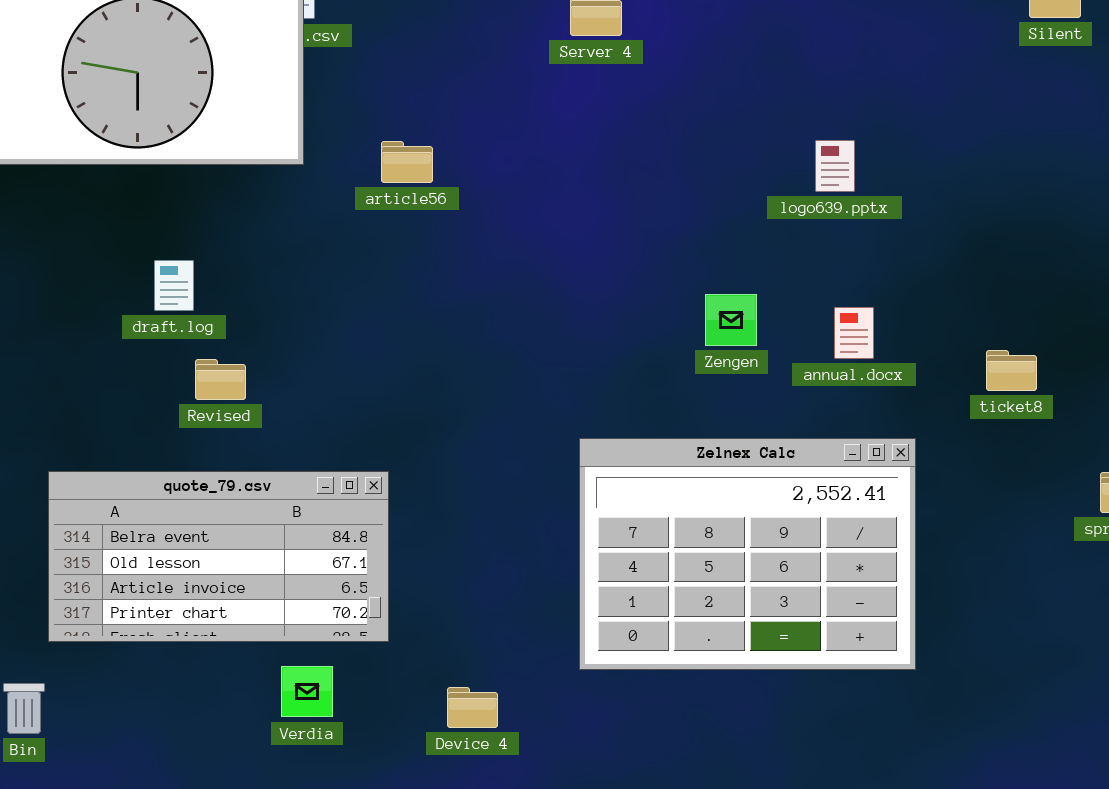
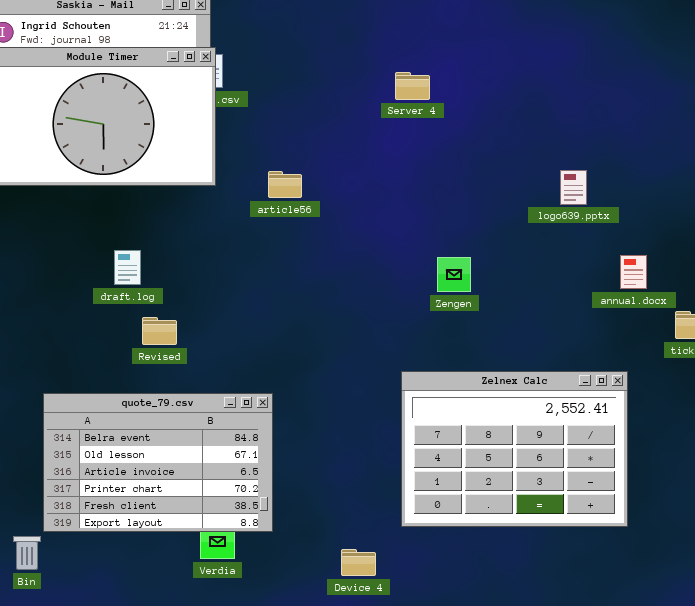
Zengen: [705,294,757,346] -> [437,257,471,292], moved
annual.docx: [834,307,874,359] -> [620,255,647,289], moved
quote_79.csv: [48,471,389,642] -> [43,393,273,532], resized
Device 4: [447,687,498,728] -> [341,549,376,576], moved

